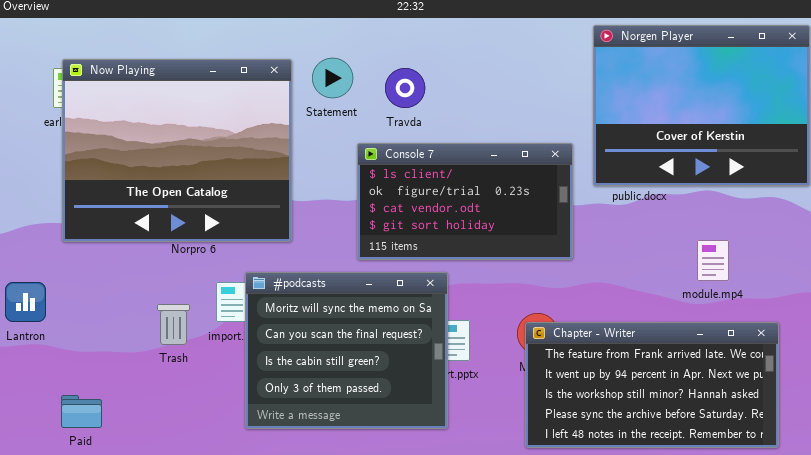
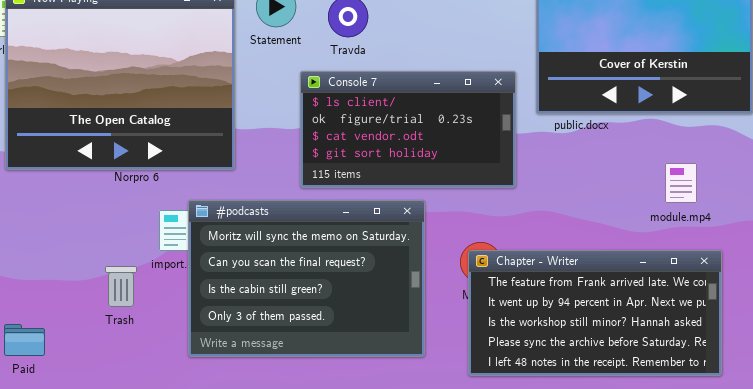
module.mp4: [697,240,729,281] -> [665,163,697,203], moved
#podcasts: [245,272,448,429] -> [188,200,425,357], resized
Trash: [157,304,190,345] -> [105,266,137,307], moved

